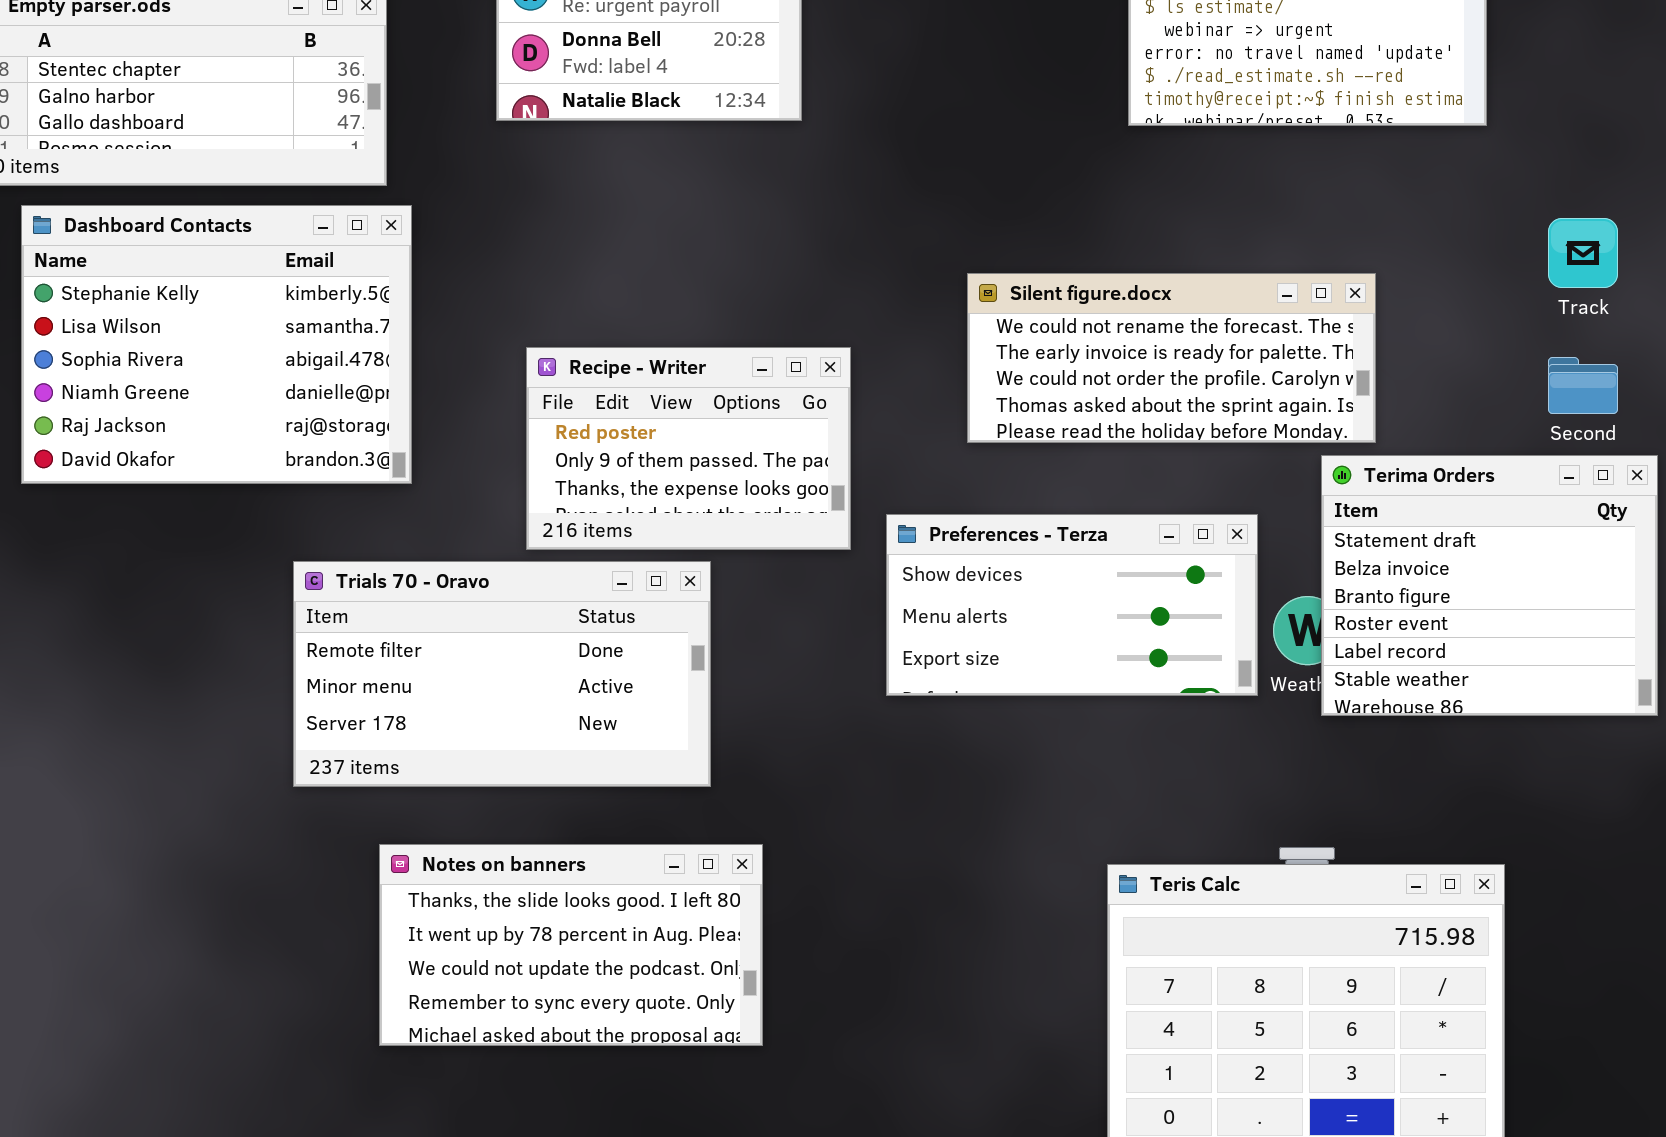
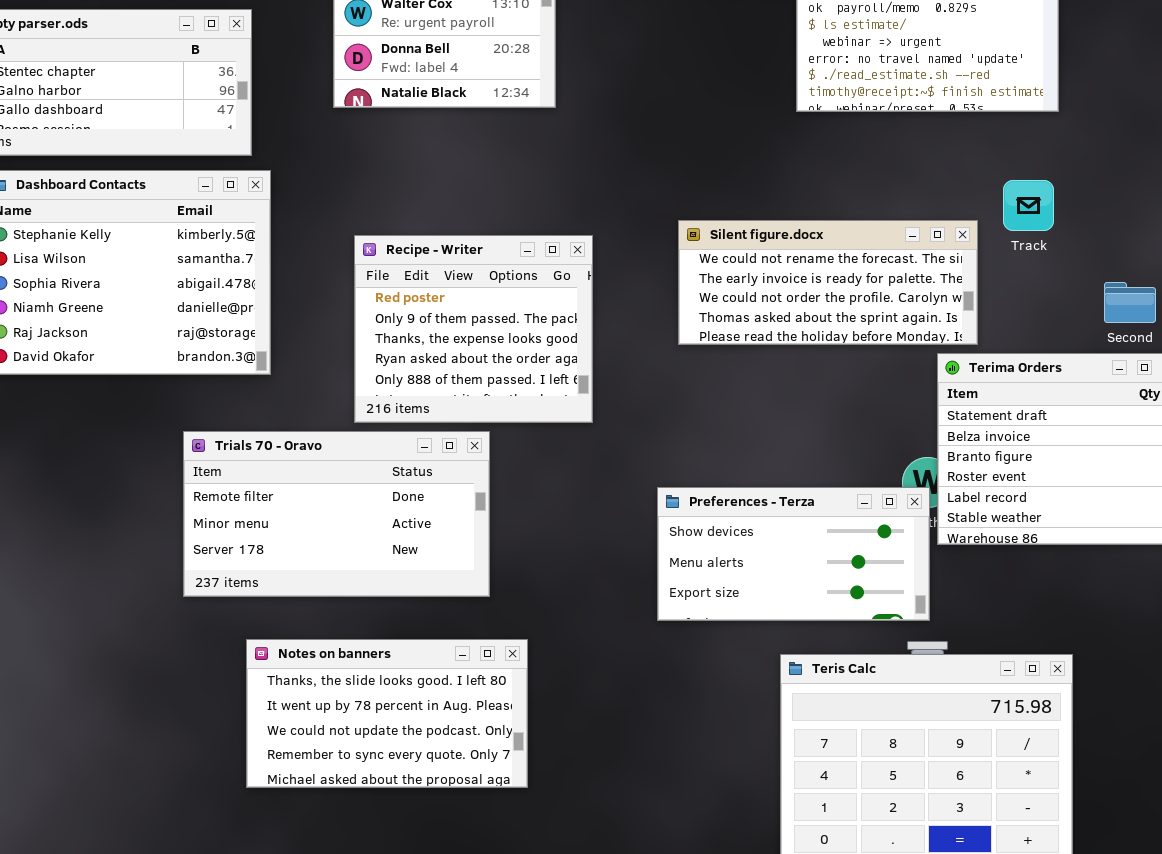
Track: [1548,218,1618,288] -> [1003,180,1054,231], moved
Recipe - Writer: [526,347,851,550] -> [354,235,593,423], resized
Preferences - Terza: [886,514,1258,696] -> [657,487,930,621], moved

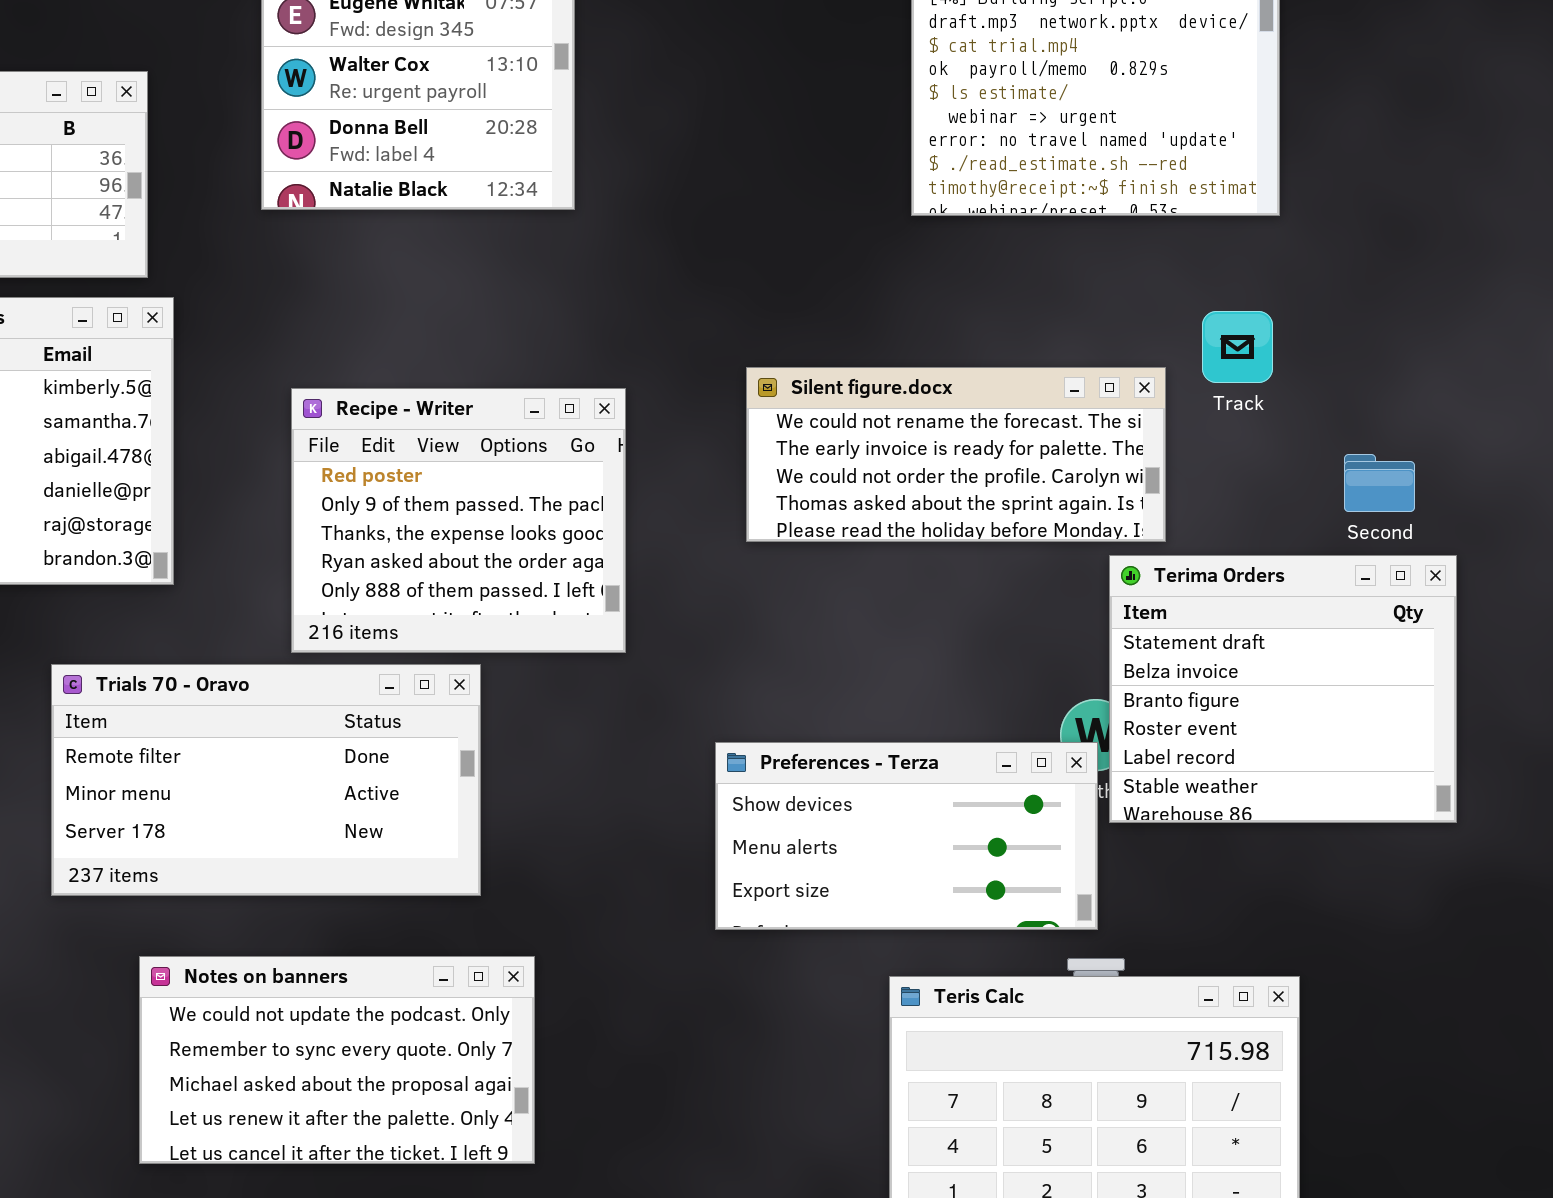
Notes on banners: [246,639,528,788] -> [139,956,535,1164], scrolled down 2 rows

